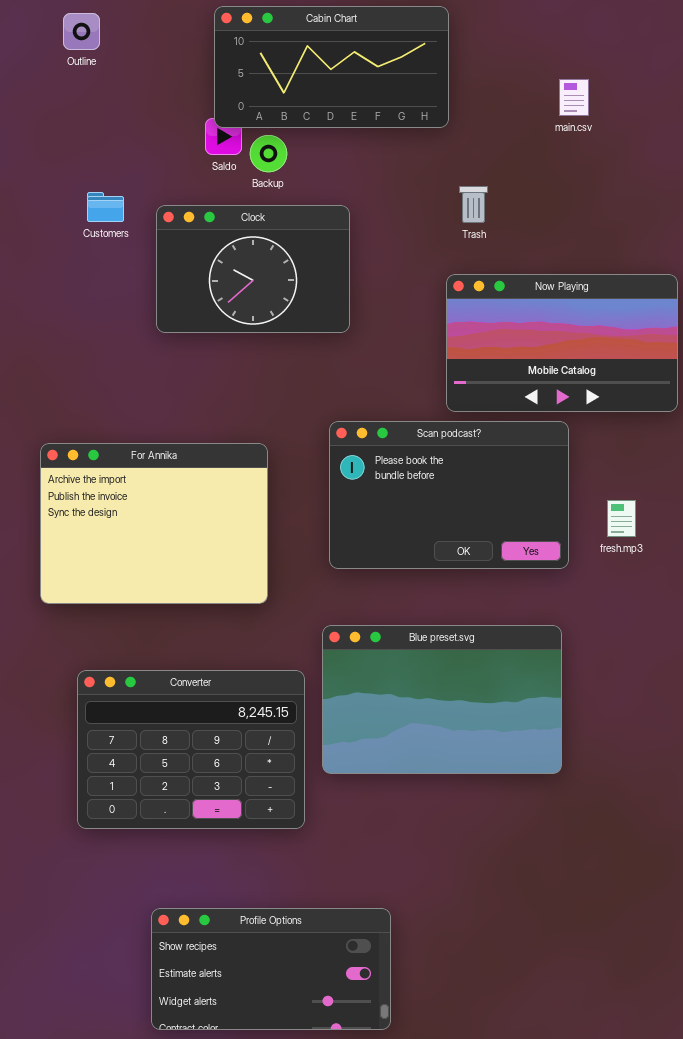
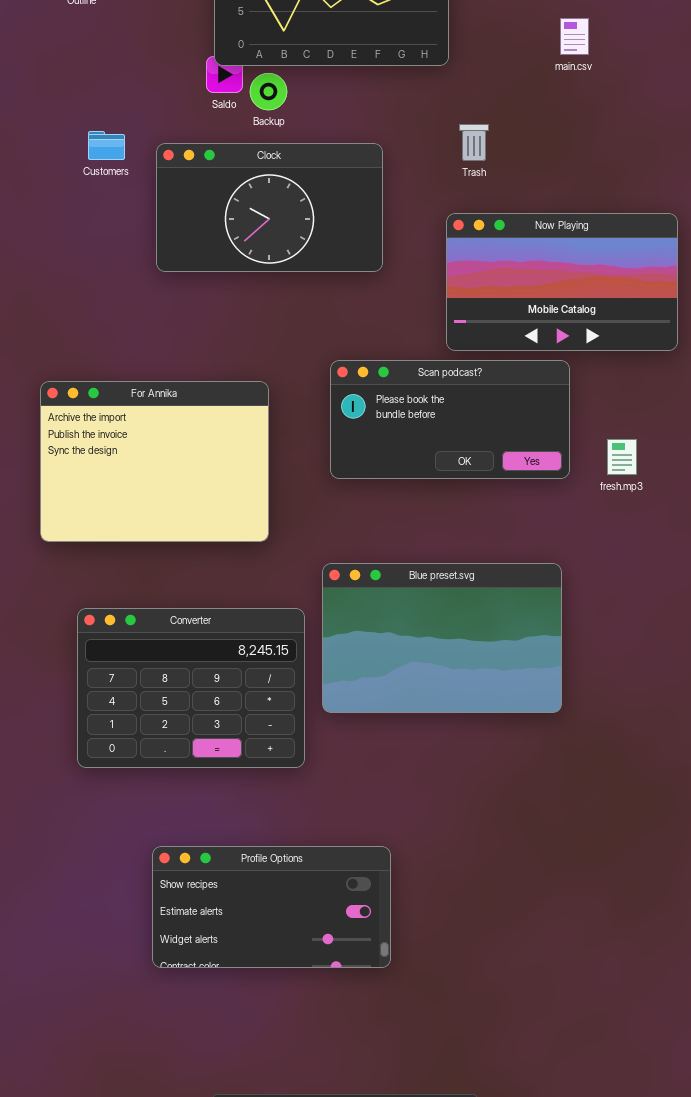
Clock: [156,205,350,333] -> [156,143,383,272], resized
Scan podcast?: [329,421,569,569] -> [330,360,570,479], resized

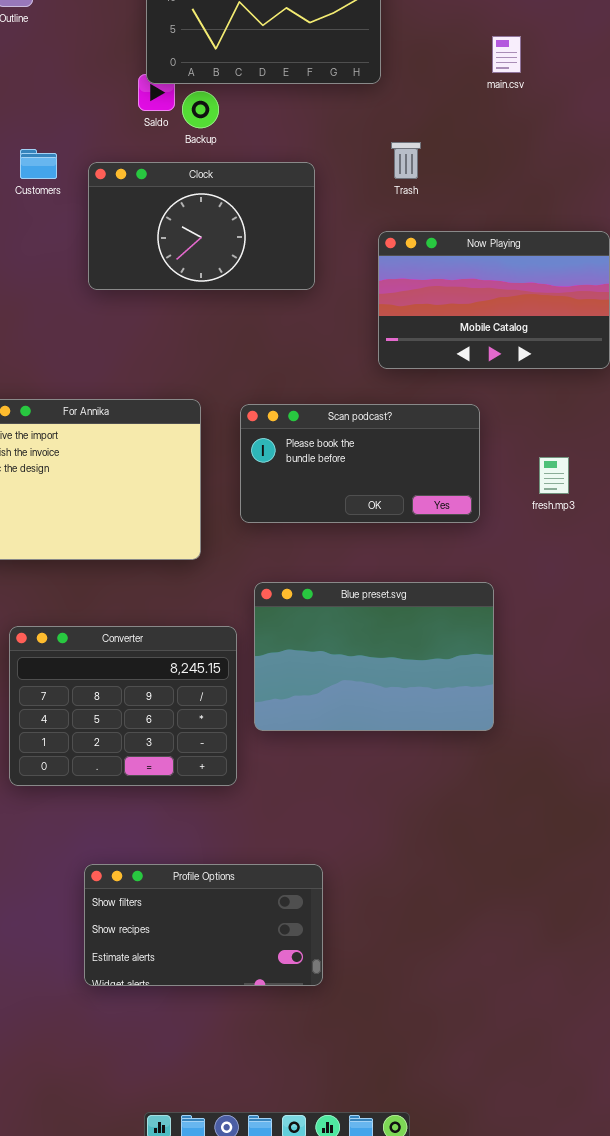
Scan podcast?: [330,360,570,479] -> [240,404,480,523], moved
Profile Options: [152,846,391,968] -> [84,864,323,986], scrolled up 1 row

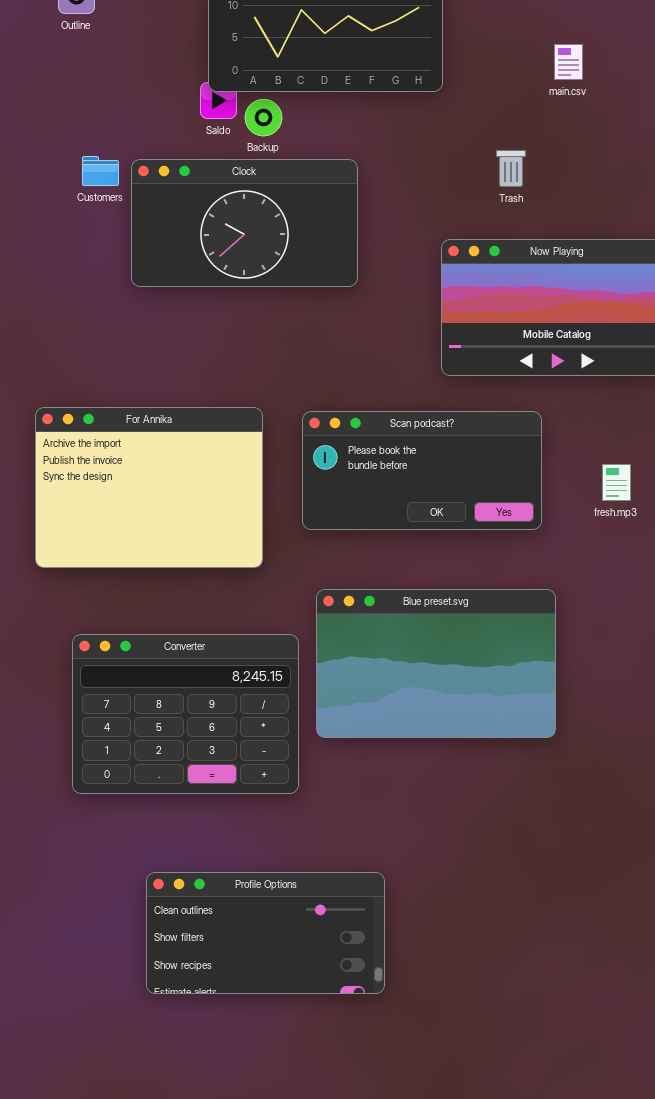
Trash: [391,142,421,179] -> [496,150,526,187], moved
Clock: [88,162,315,290] -> [131,159,358,287], moved
Profile Options: [84,864,323,986] -> [146,872,385,994], scrolled up 1 row

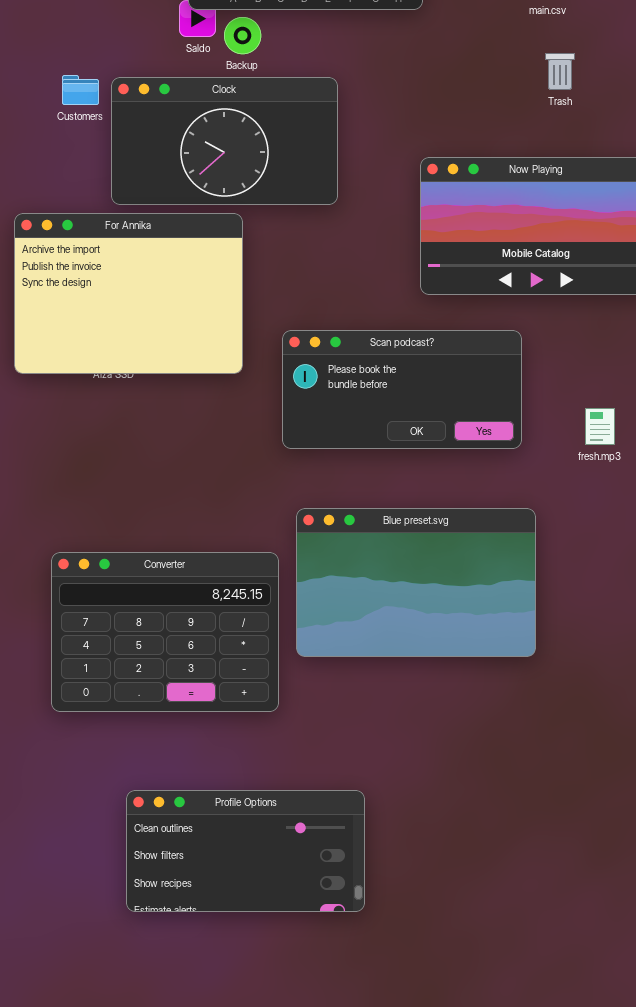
Trash: [496,150,526,187] -> [545,53,575,90], moved
For Annika: [35,407,263,568] -> [14,213,243,374], moved
fresh.mp3: [602,464,631,501] -> [585,408,615,445], moved

